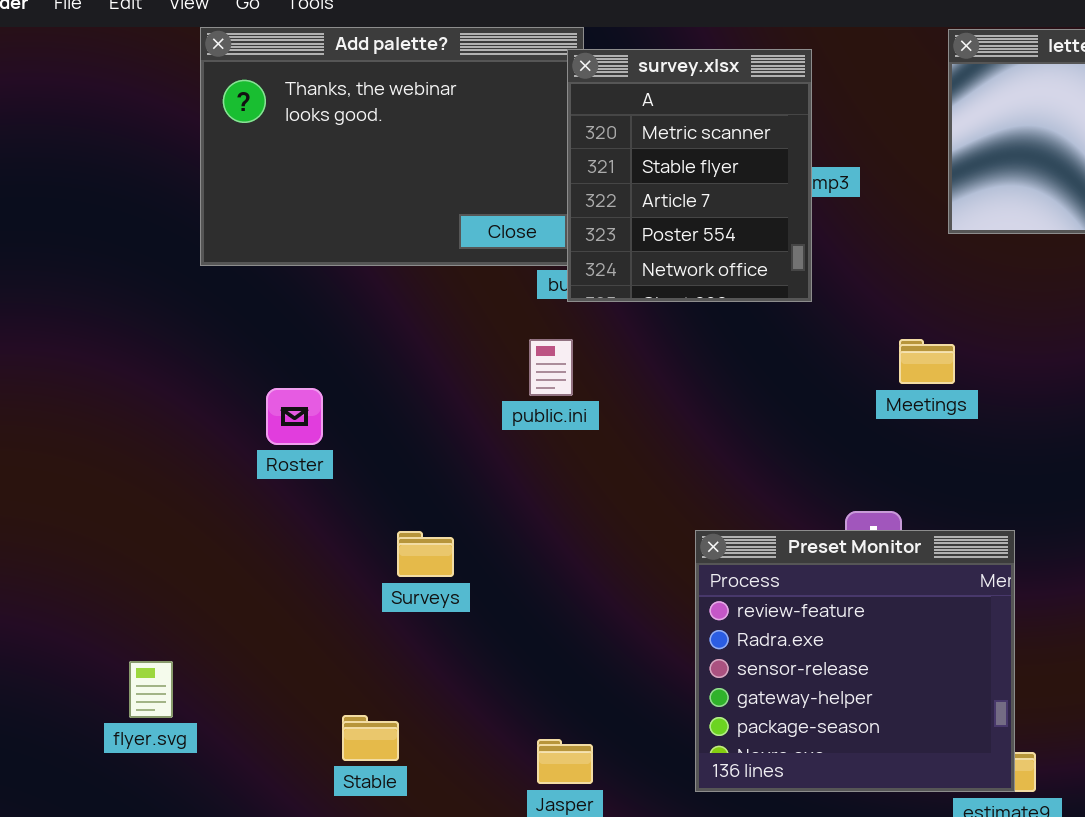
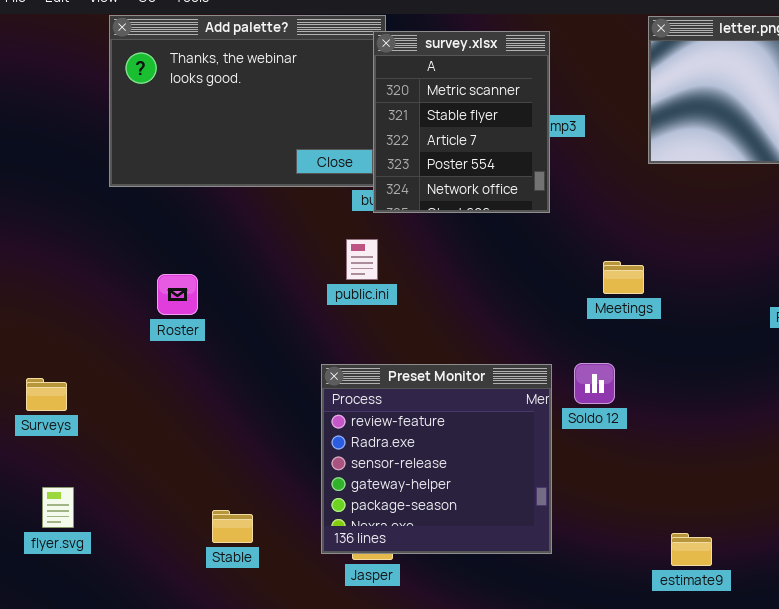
Meetings: [899,339,955,384] -> [603,261,644,294], moved
Preset Monitor: [695,530,1015,792] -> [321,364,552,554], moved
Surveys: [397,531,454,577] -> [26,378,67,411], moved
flyer.svg: [129,661,173,718] -> [42,487,74,528], moved

